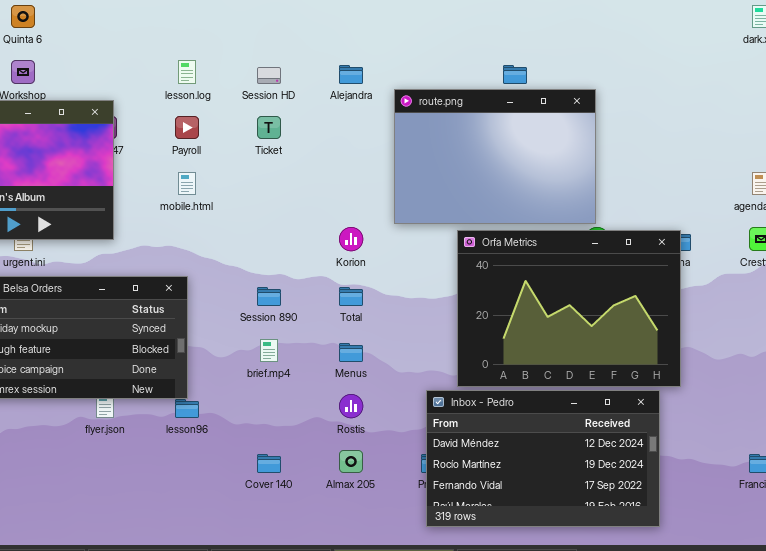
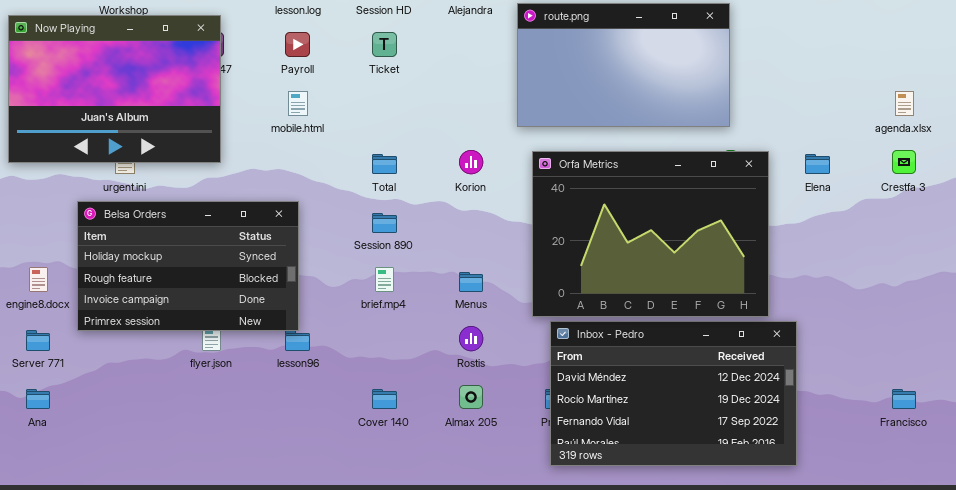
route.png: [394,89,596,224] -> [517,3,730,127], resized
Orfa Metrics: [457,230,681,387] -> [532,151,769,317], moved
Total: [339,287,363,306] -> [372,154,397,174], moved

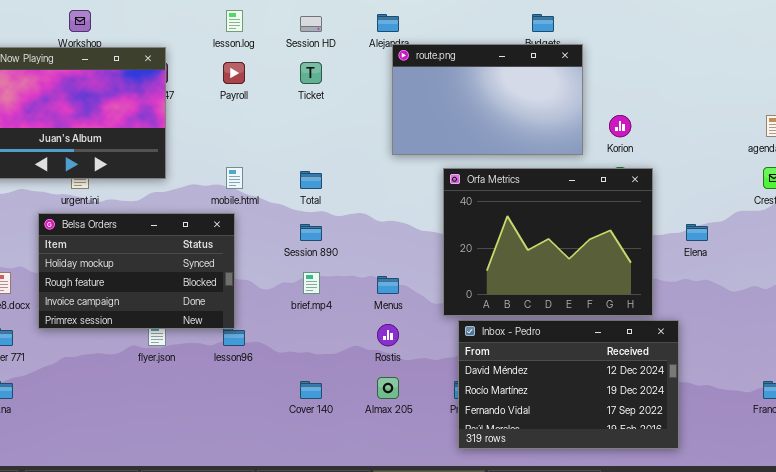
route.png: [517,3,730,127] -> [392,44,583,155], moved
mobile.html: [288,91,308,116] -> [226,167,243,189], moved
Korion: [459,150,483,174] -> [609,115,631,137], moved
Elena: [805,154,830,174] -> [686,224,708,241], moved

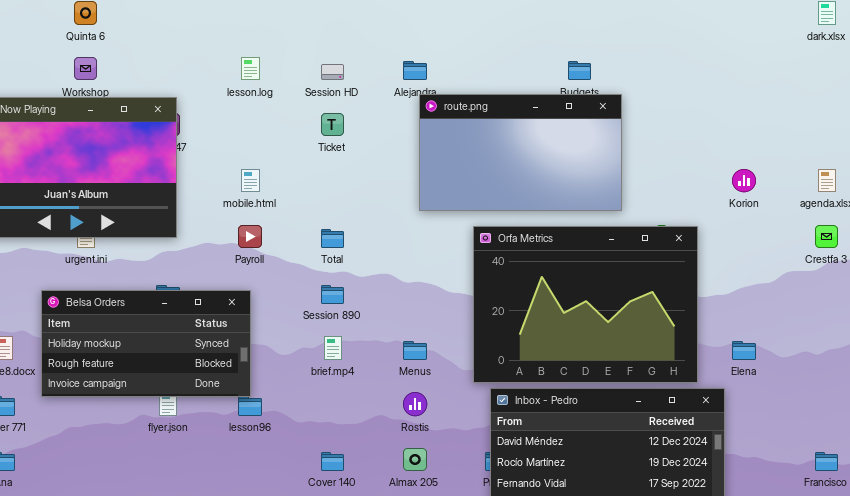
Payroll: [223,62,245,84] -> [238,225,262,248], moved
Korion: [609,115,631,137] -> [732,169,756,192], moved
mobile.html: [226,167,243,189] -> [241,169,260,192], moved
Belsa Orders: [38,213,235,329] -> [41,290,251,397], resized
Elena: [686,224,708,241] -> [732,341,756,360], moved

